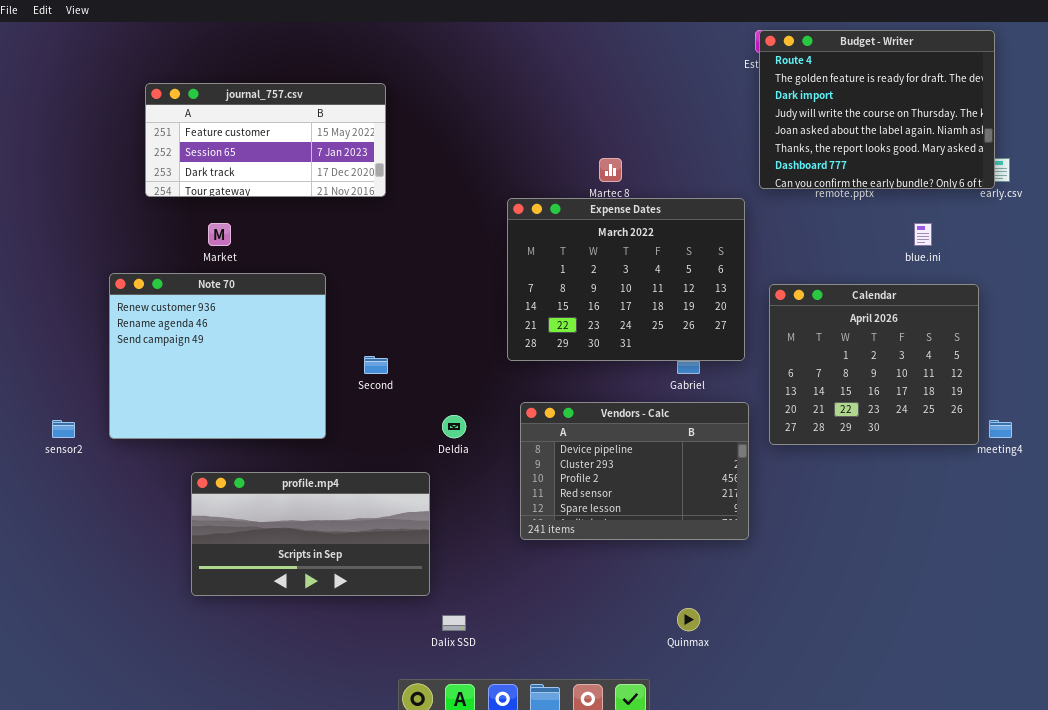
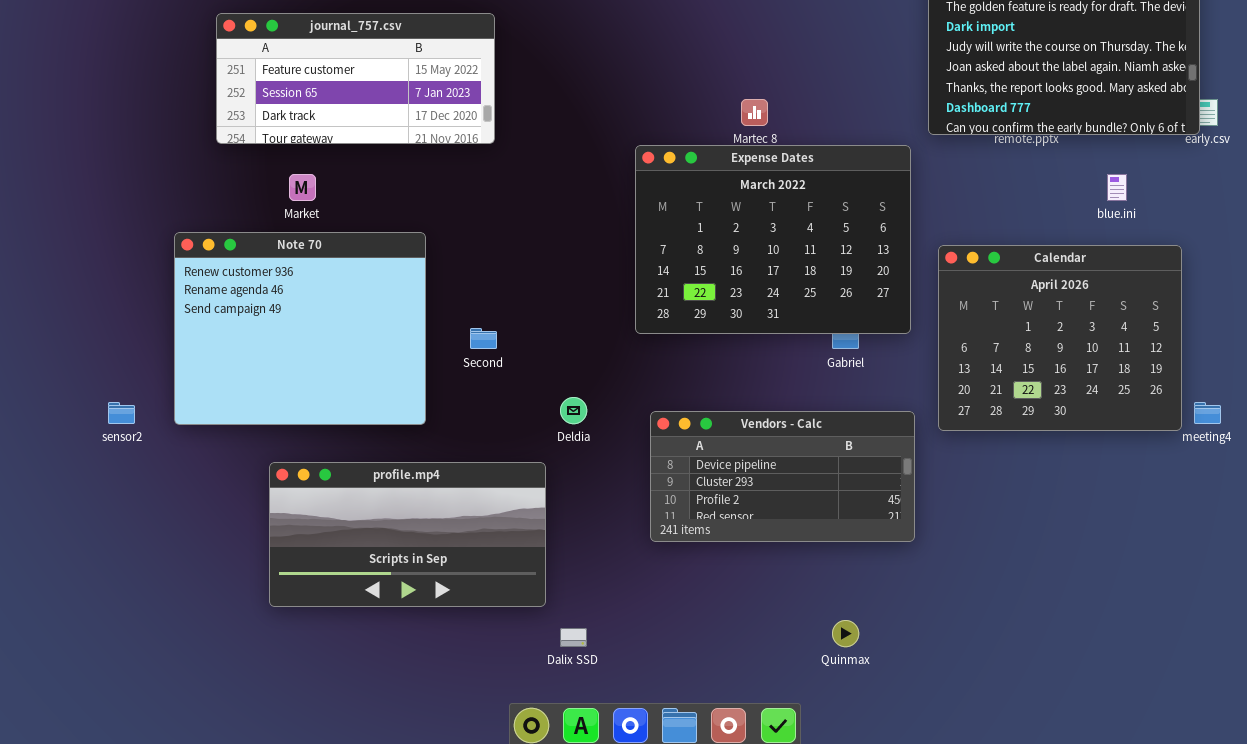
Vendors - Calc: [520,402,749,540] -> [650,411,915,542], resized

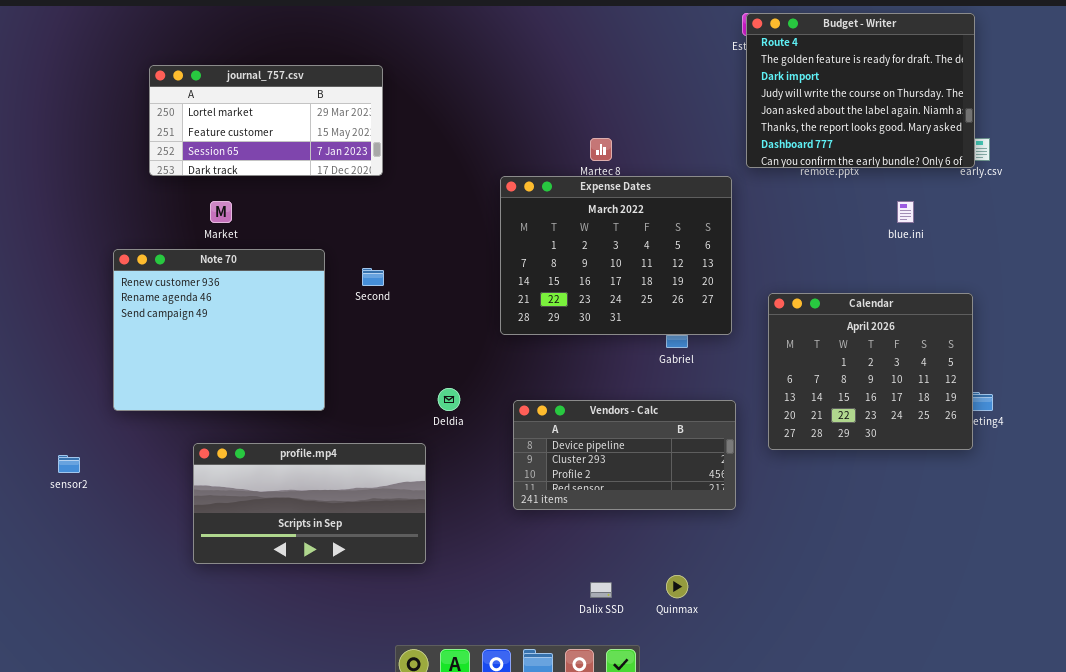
journal_757.csv: [216,13,495,144] -> [149,65,383,176], scrolled up 1 row
Calendar: [938,245,1182,431] -> [768,293,973,450], moved
Second: [470,328,497,349] -> [362,268,384,286], moved
sensor2: [108,402,135,424] -> [58,455,80,473], moved
Dalix SSD: [560,628,587,647] -> [590,582,612,598], moved

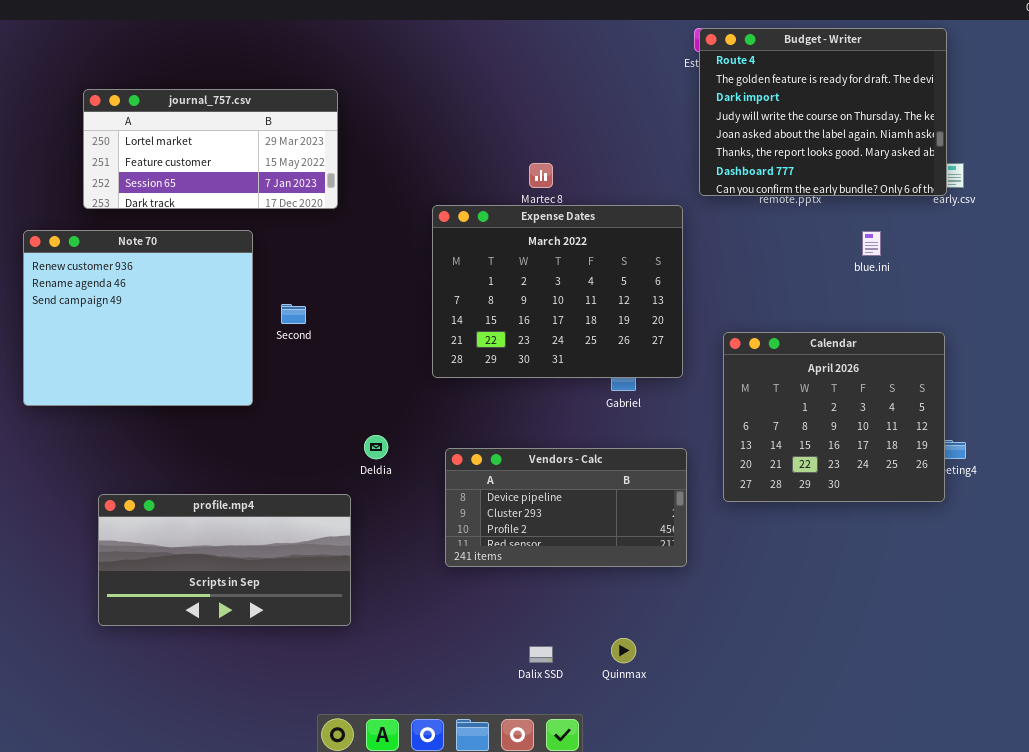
journal_757.csv: [149,65,383,176] -> [83,89,338,209], moved
Note 70: [113,249,325,411] -> [23,230,253,406], moved

